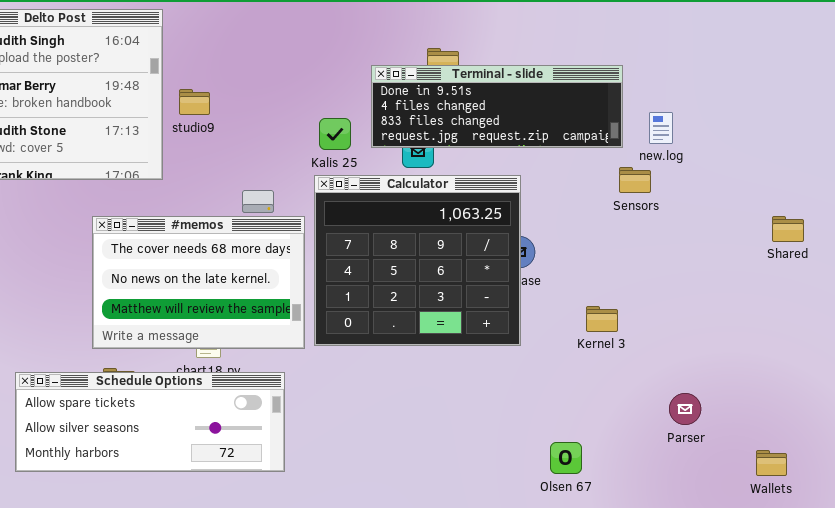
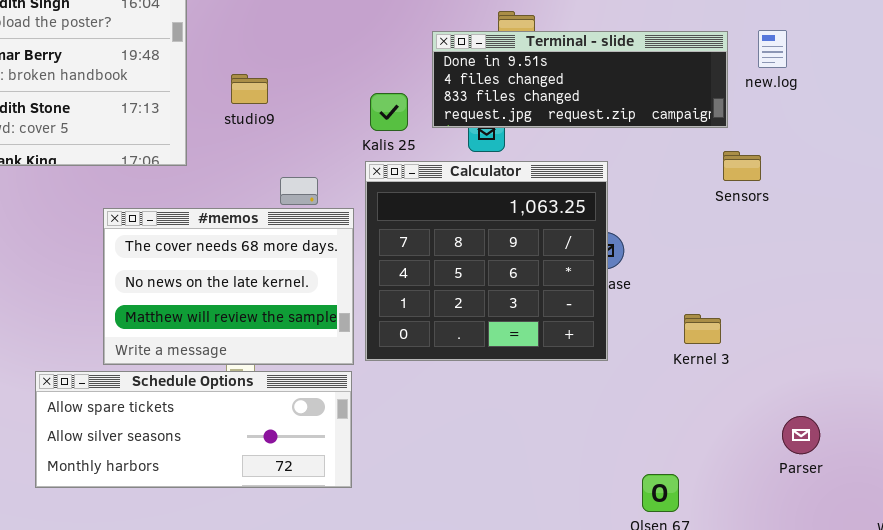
studio9: [179,89,210,115] -> [231,74,268,104], moved
new.log: [649,112,673,144] -> [758,30,787,68], moved
Schedule Options: [15,372,285,472] -> [35,371,352,488], moved

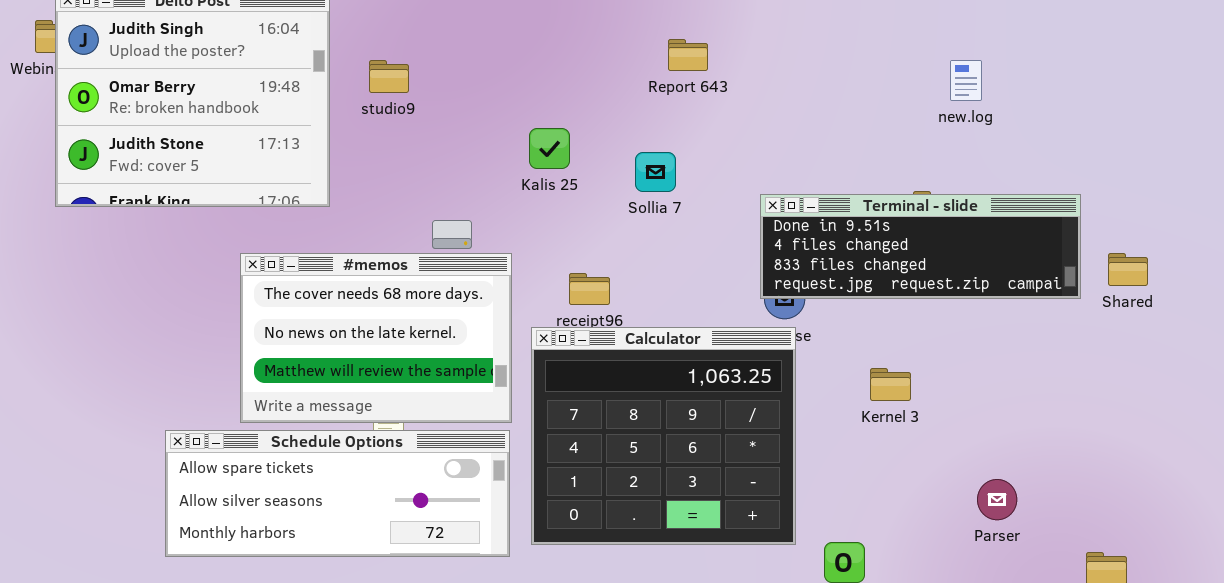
Terminal - slide: [432,31,728,128] -> [760,194,1081,299], moved
studio9: [231,74,268,104] -> [369,60,409,93], moved
Calculator: [365,161,608,361] -> [531,327,796,545], moved

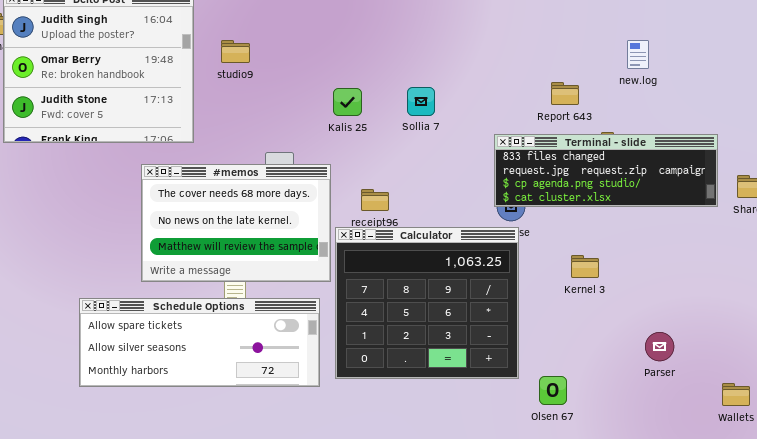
Report 643: [668,39,708,71] -> [551,82,579,105], moved
Sollia 7: [635,152,676,192] -> [407,87,435,116], moved
Terminal - slide: [760,194,1081,299] -> [494,134,718,207], scrolled down 2 rows
#memos: [240,253,512,423] -> [141,164,331,282], moved

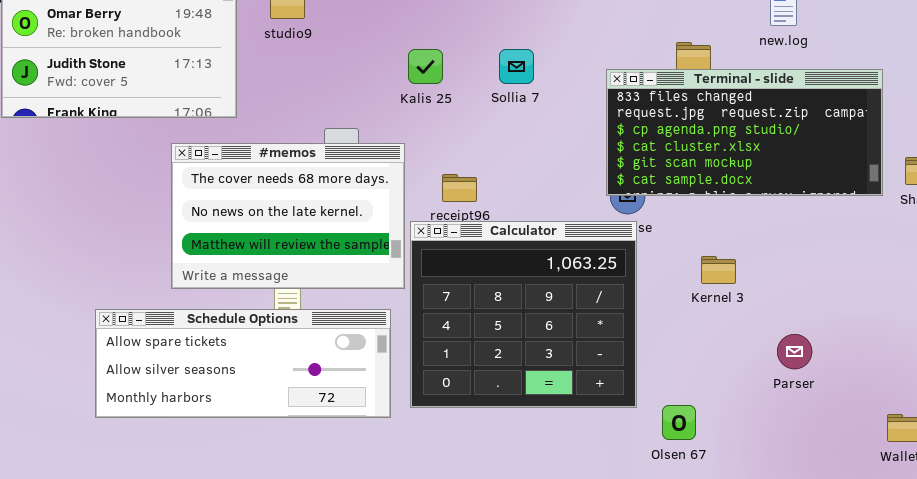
Terminal - slide: [494,134,718,207] -> [606,69,883,196], resized
Parser: [645,332,674,361] -> [777,334,812,369], moved

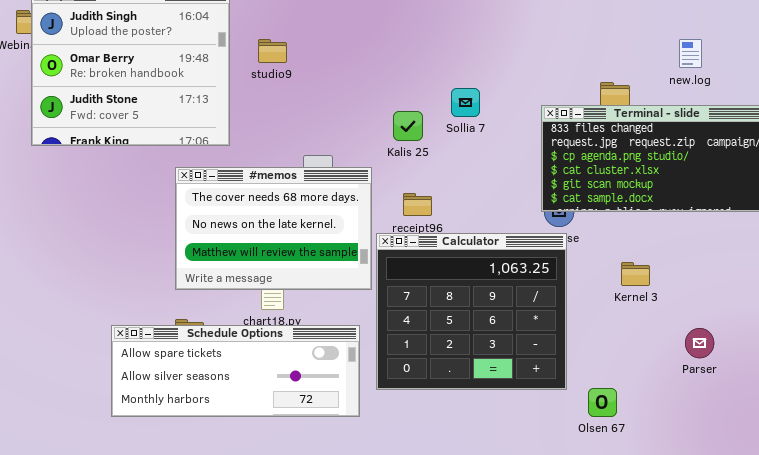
Kalis 25: [408,49,443,84] -> [393,111,423,141], moved
Schedule Options: [95,309,391,418] -> [111,325,360,417], moved

